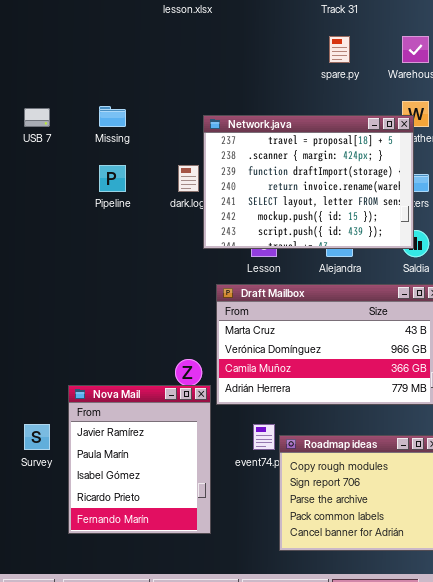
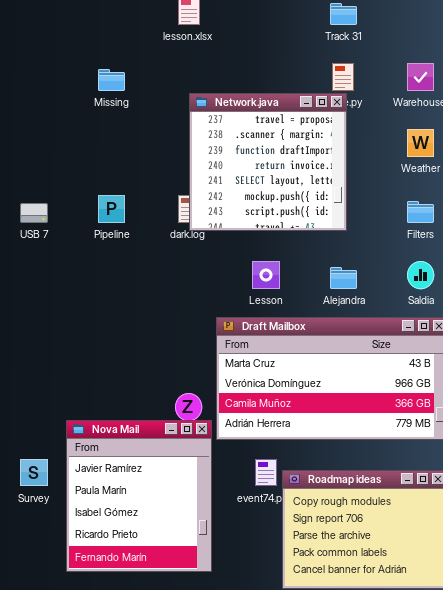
Missing: [99,106,126,127] -> [98,69,125,91], moved
USB 7: [24,108,50,127] -> [20,203,48,223], moved
Network.java: [203,115,414,249] -> [189,93,347,231], moved, resized

